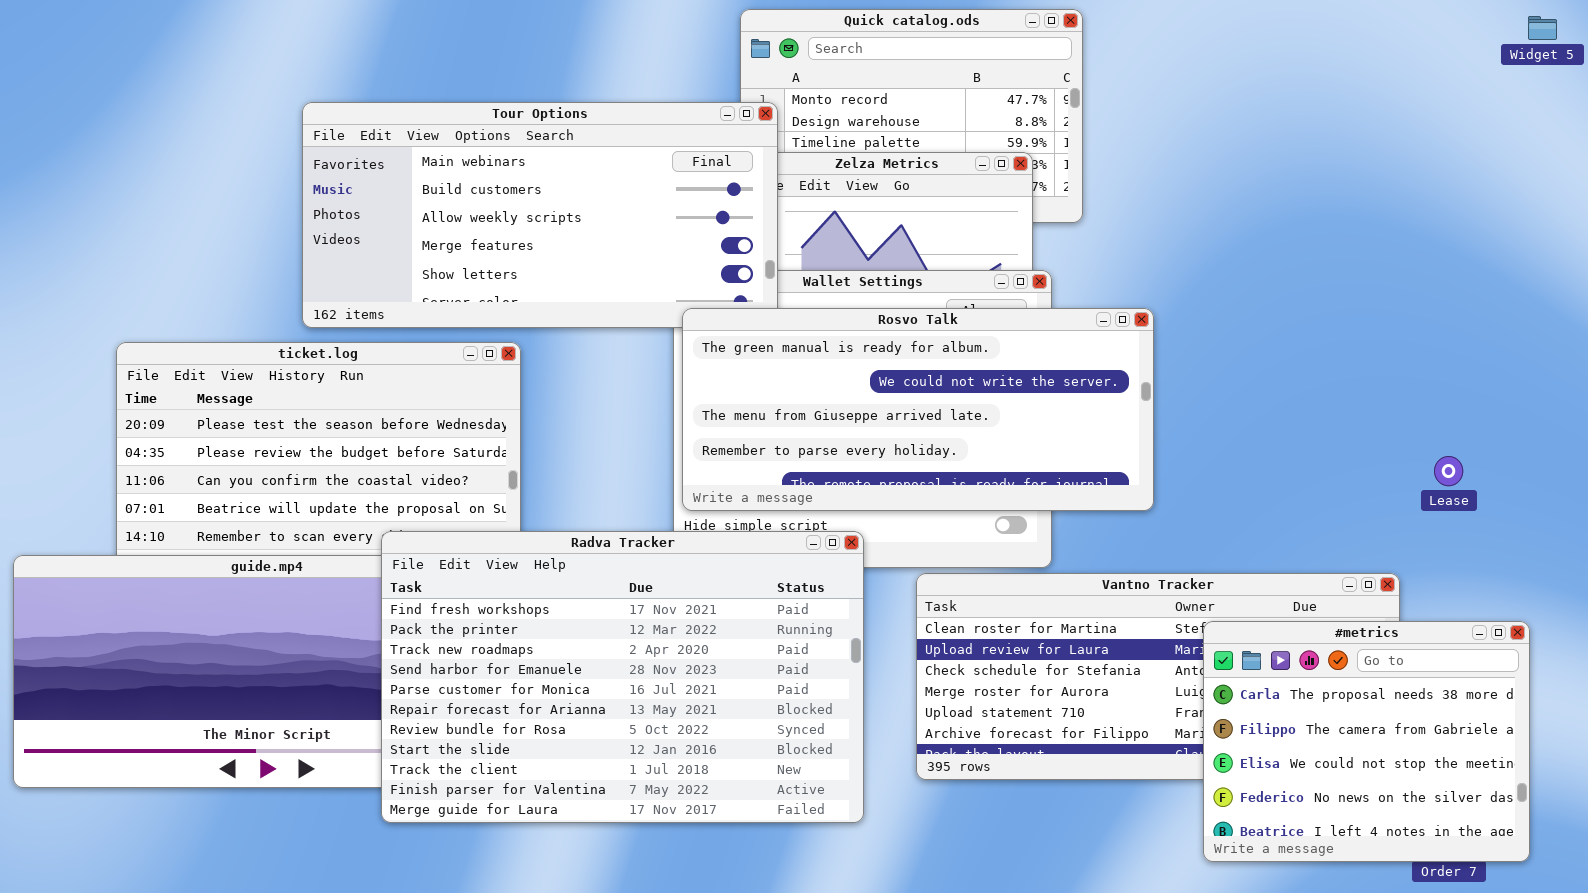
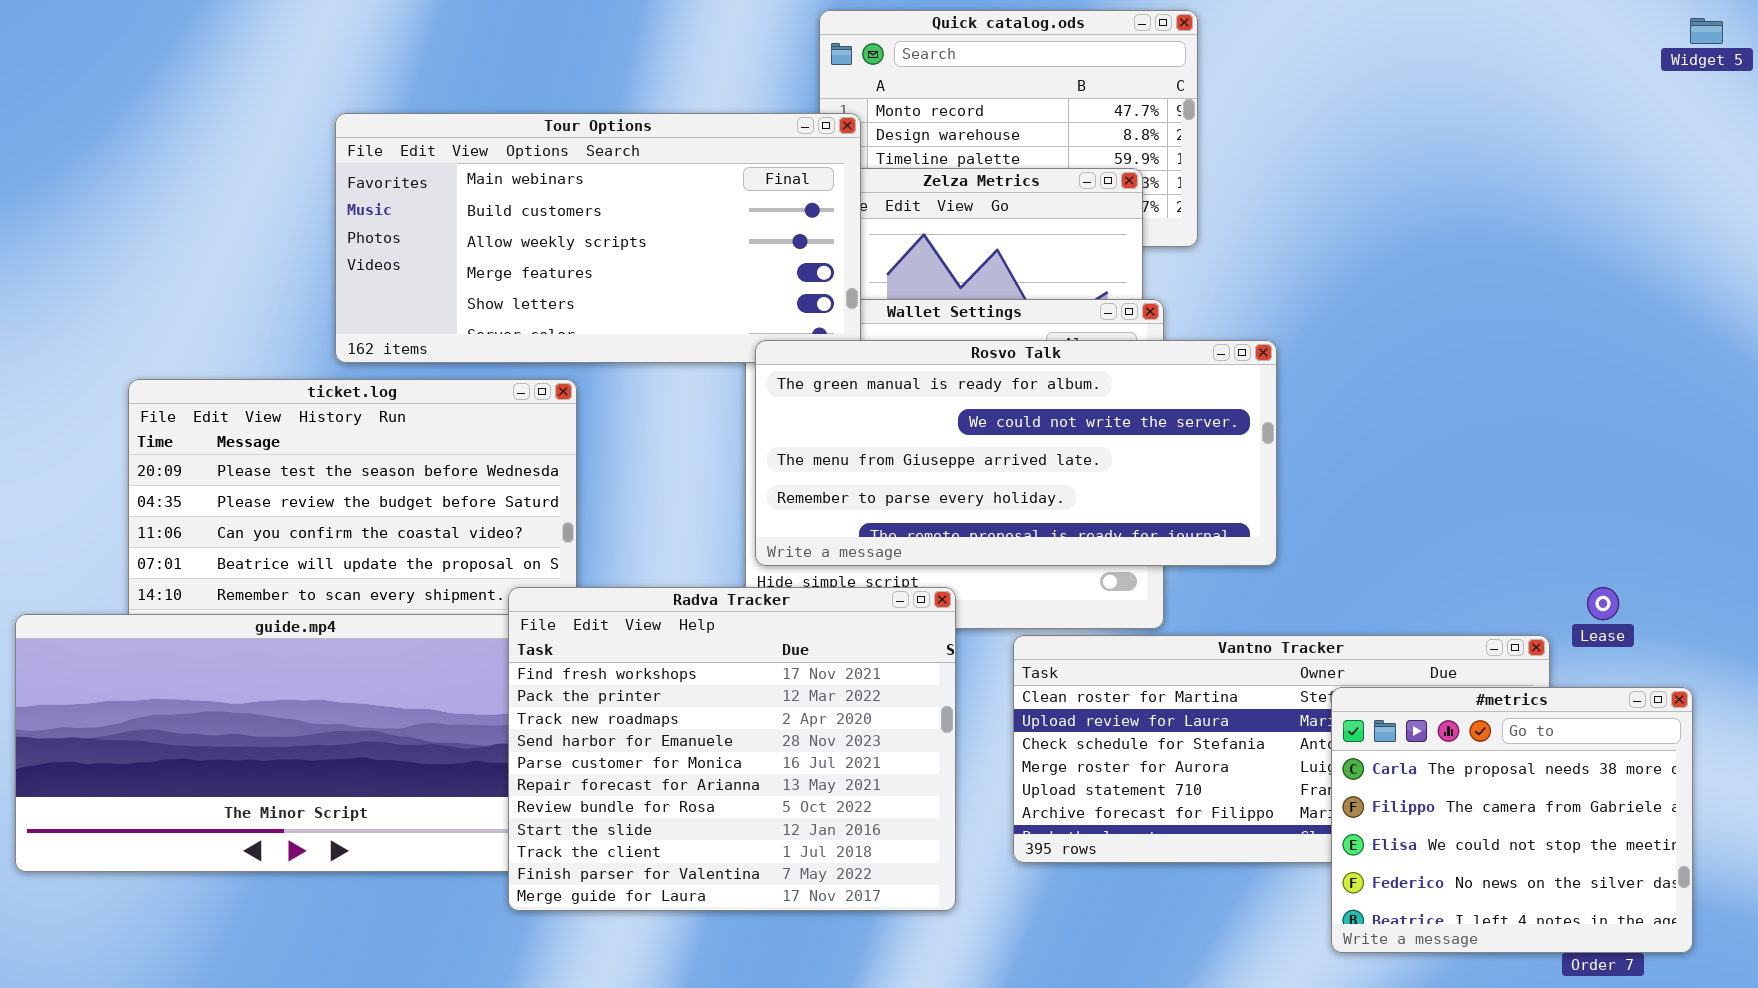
Lease: [1434,456,1463,486] -> [1587,587,1619,620], moved
Radva Tracker: [381,531,864,823] -> [508,587,956,911], resized

